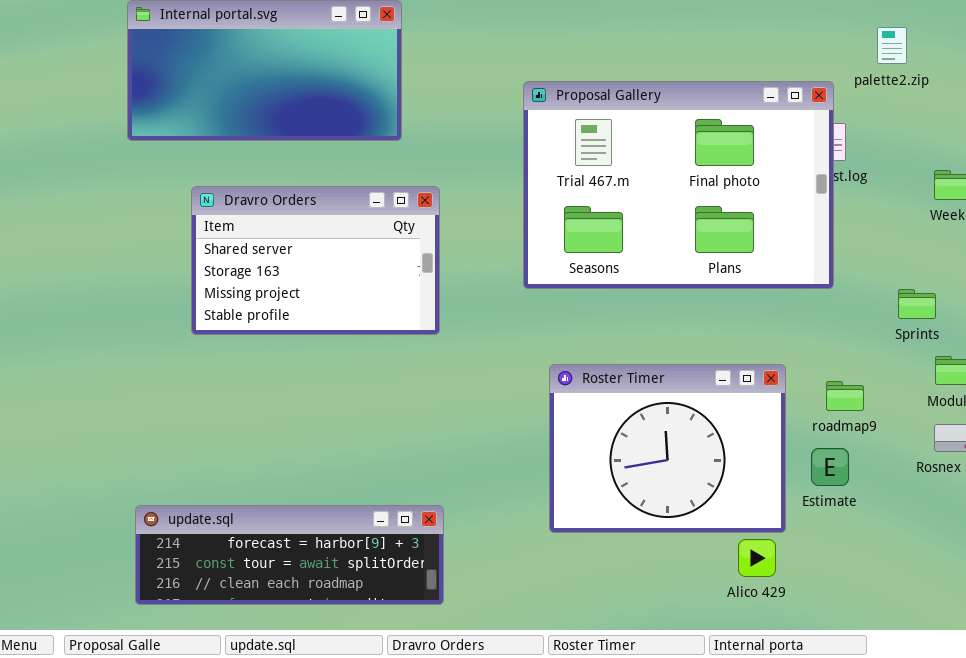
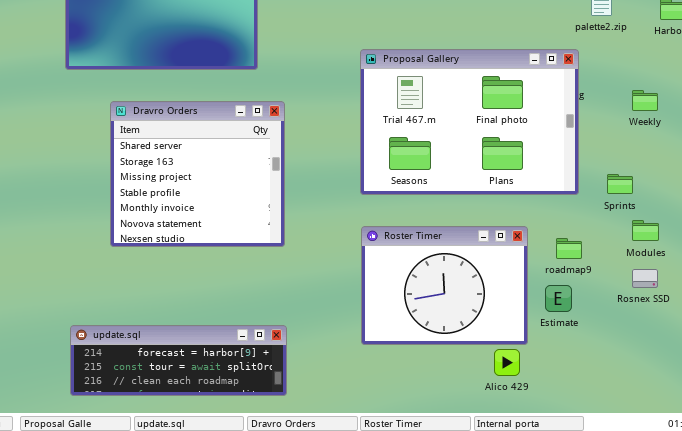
Proposal Gallery: [523,81,834,289] -> [360,49,579,195], moved
Dravro Orders: [191,186,440,335] -> [110,101,285,247], resized

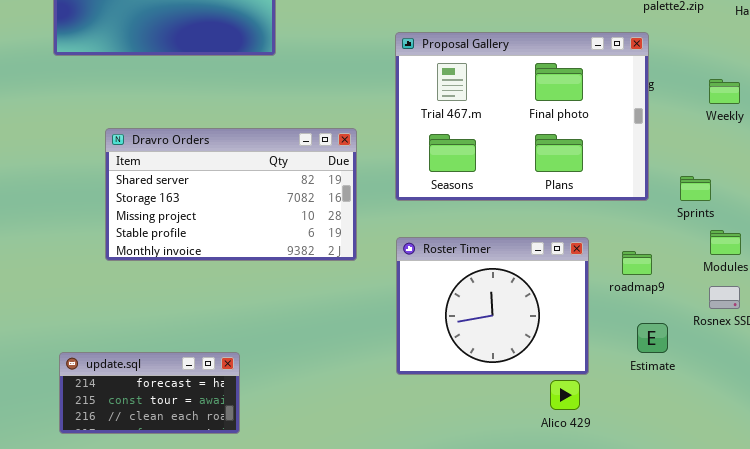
Dravro Orders: [110,101,285,247] -> [105,128,357,261], resized
Estimate: [545,285,572,312] -> [637,323,668,353], moved
update.sql: [70,325,287,396] -> [59,352,240,434], resized

